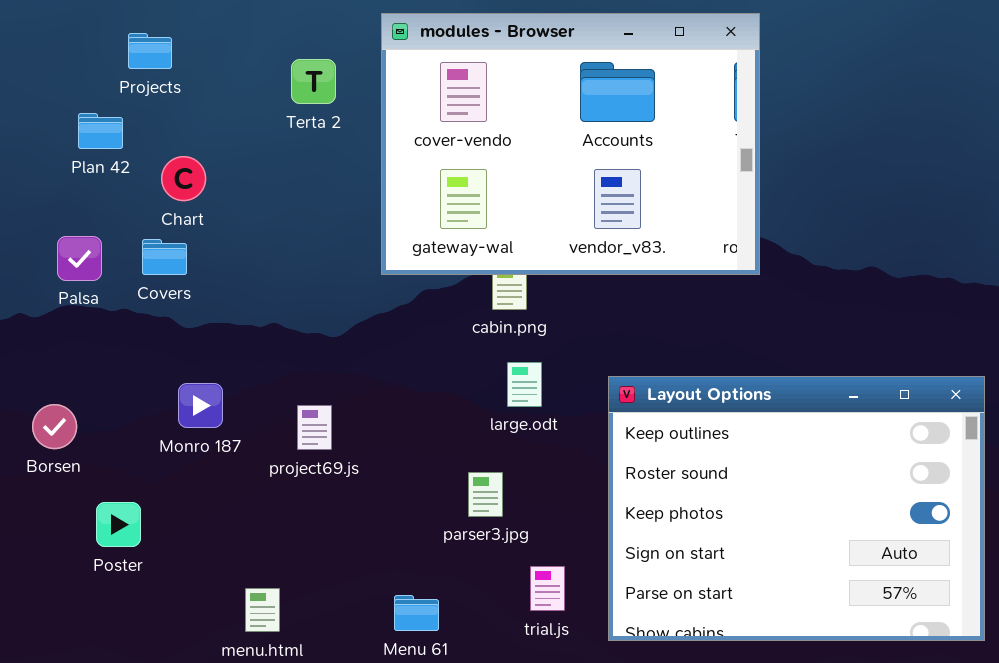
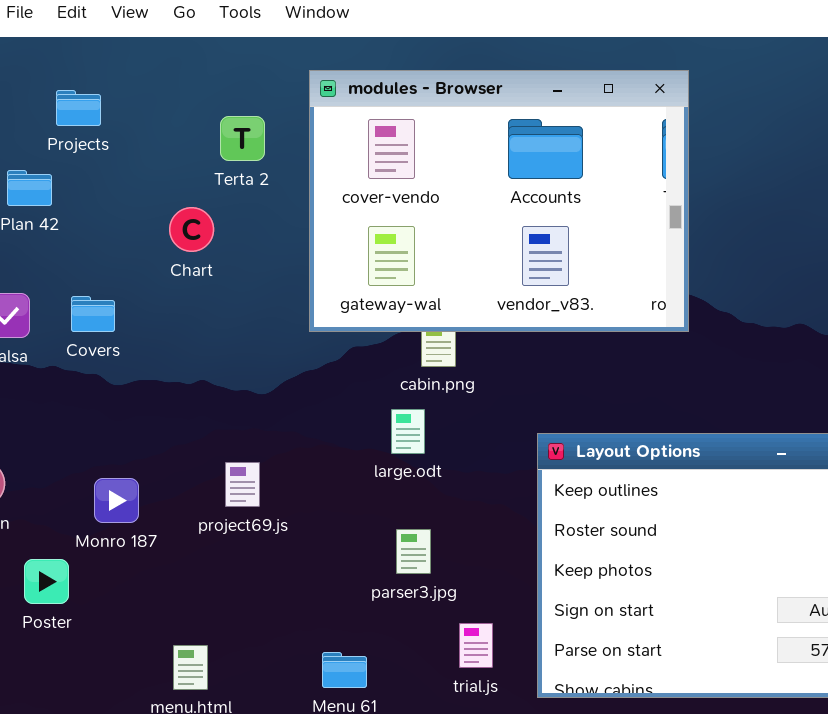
Chart: [161,156,206,201] -> [169,207,214,252], moved
large.odt: [507,362,542,407] -> [391,409,425,454], moved
Monro 187: [178,383,223,428] -> [94,478,139,523], moved

